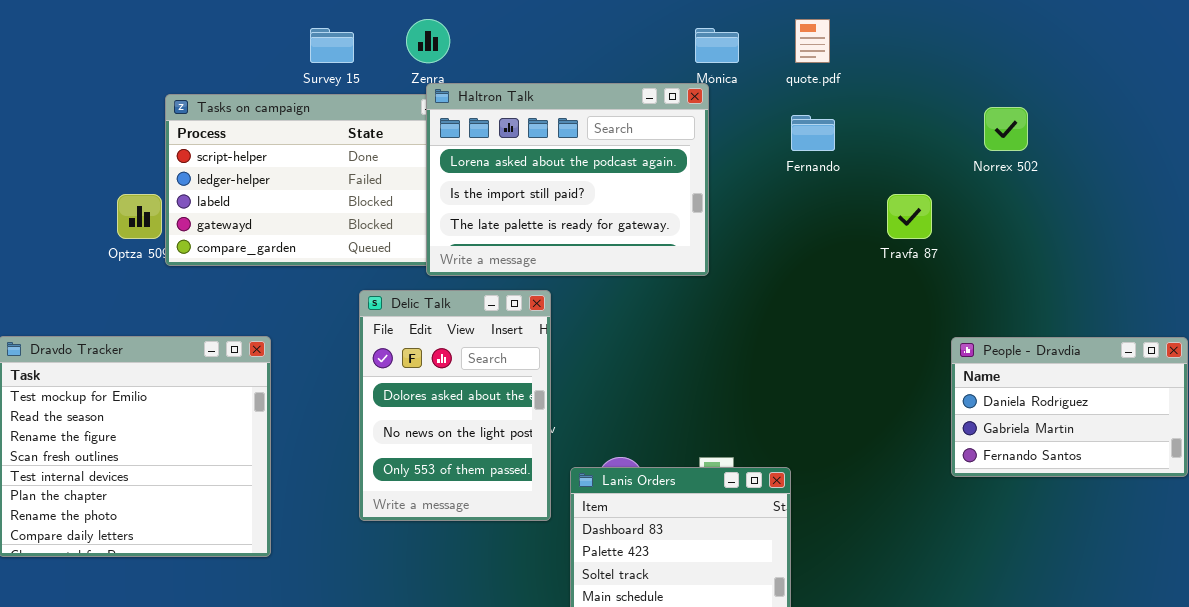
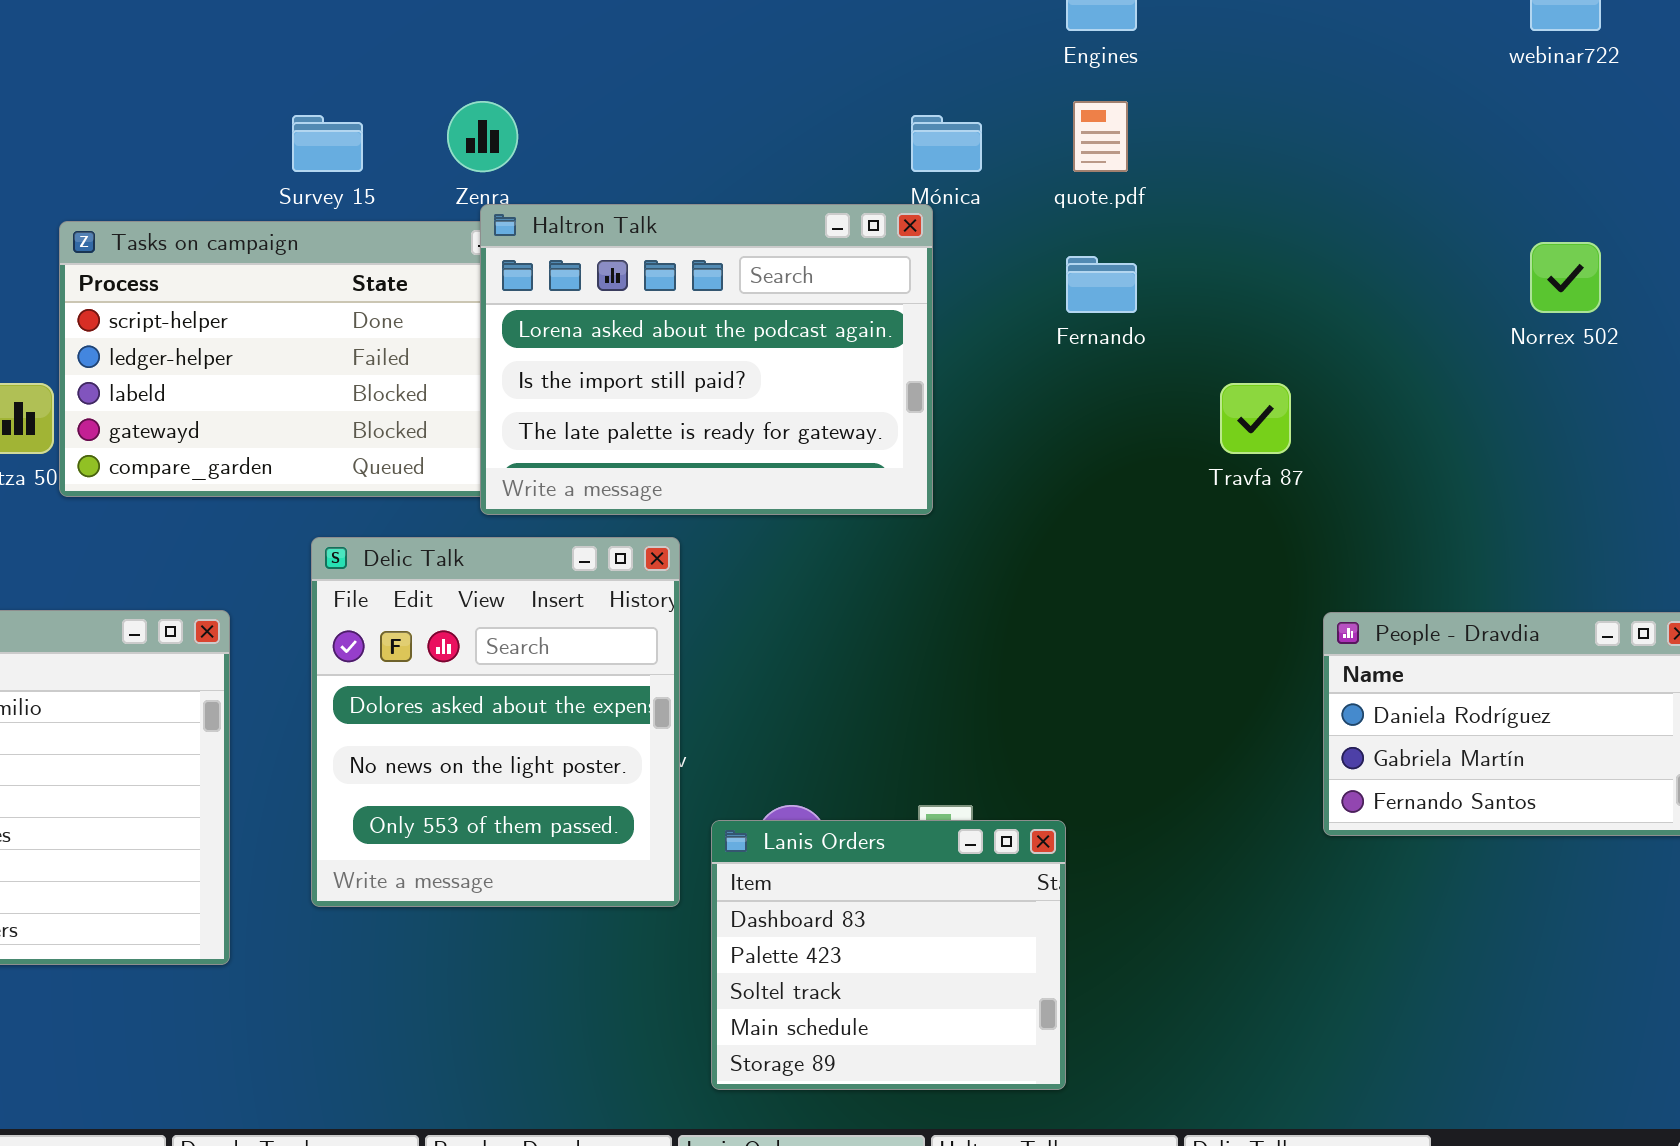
Norrex 502: [984,107,1028,151] -> [1530,242,1601,313], moved
Delic Talk: [359,290,551,521] -> [311,537,680,907], resized

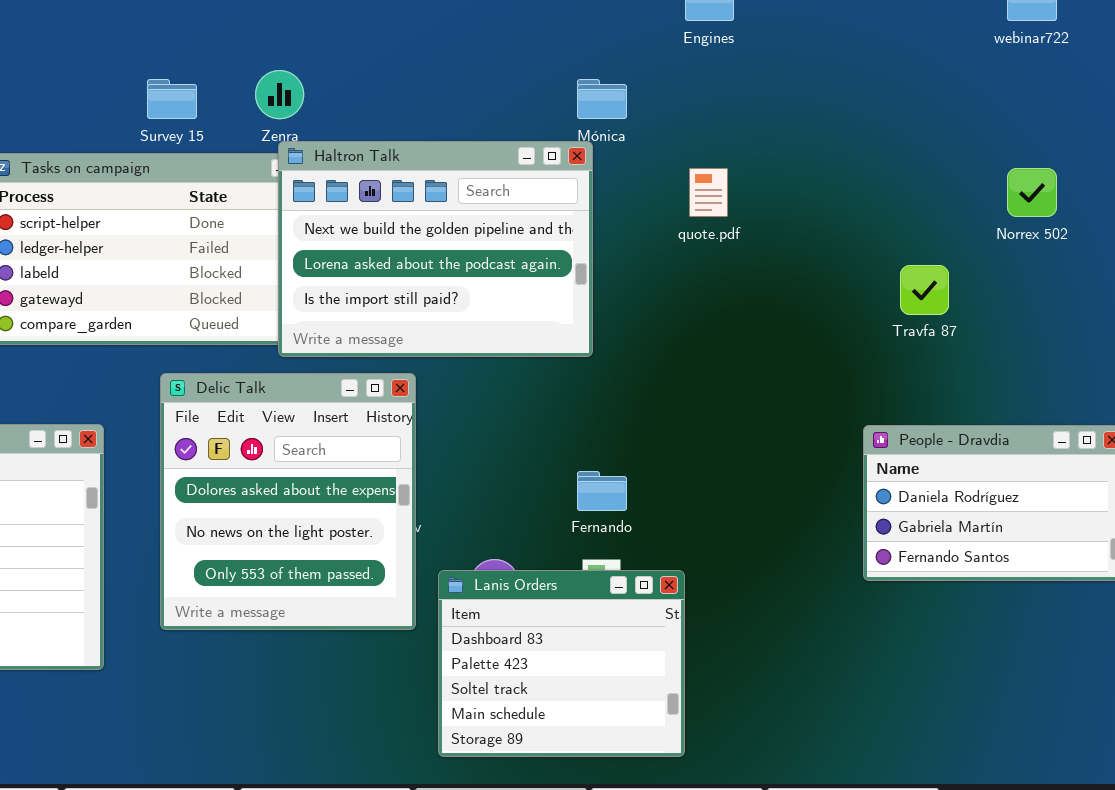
quote.pdf: [1073,101,1128,172] -> [689,168,728,217], moved
Haltron Talk: [480,204,933,515] -> [278,141,593,357], scrolled up 1 row
Fernando: [1066,256,1137,313] -> [577,471,627,511], moved
Travfa 87: [1220,383,1291,454] -> [900,265,949,315], moved

